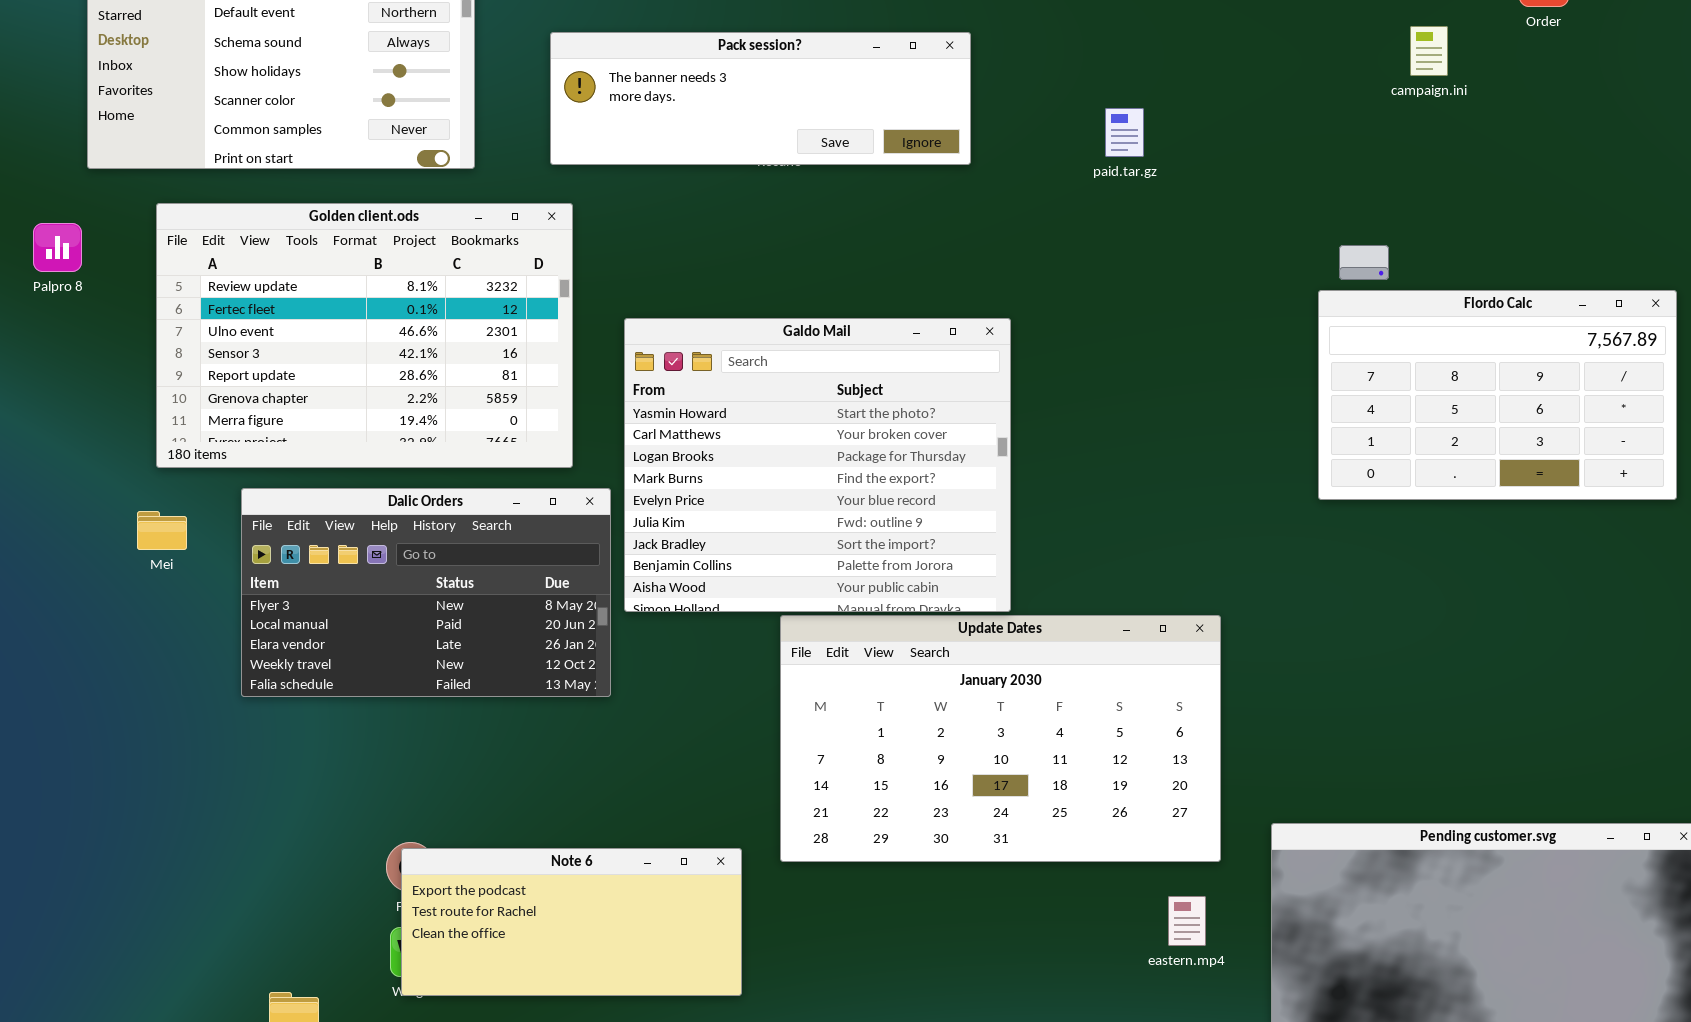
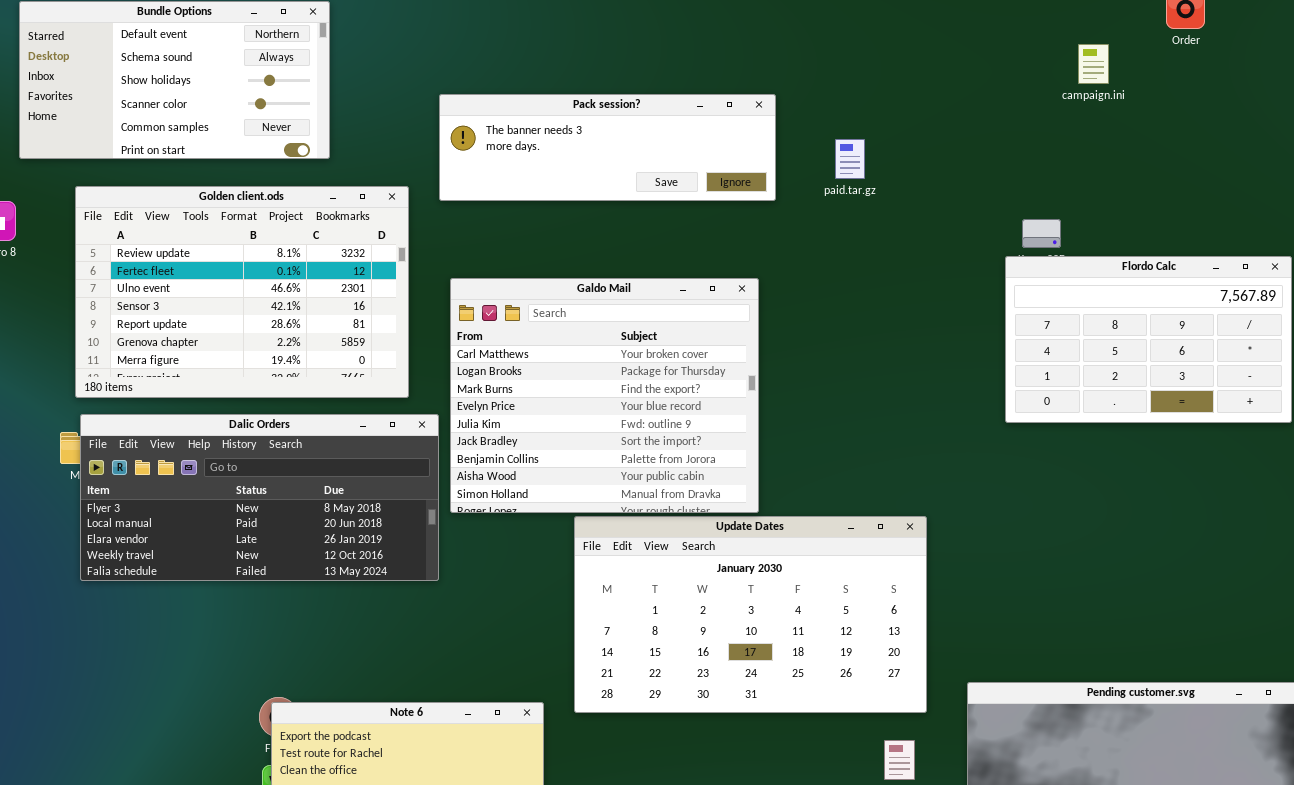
Pack session?: [550,32,971,165] -> [439,94,776,201], moved
paid.tar.gz: [1105,108,1144,157] -> [835,139,865,179], moved
Galdo Mail: [624,318,1011,612] -> [450,278,759,513], scrolled down 1 row
Dalic Orders: [241,488,611,697] -> [80,414,439,581], resized

